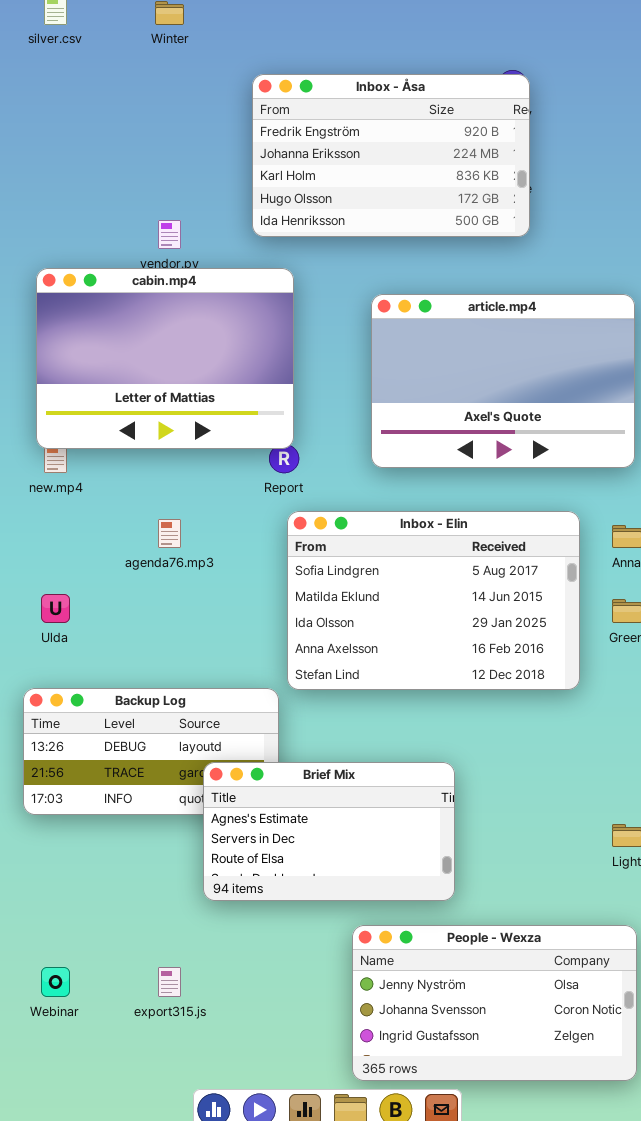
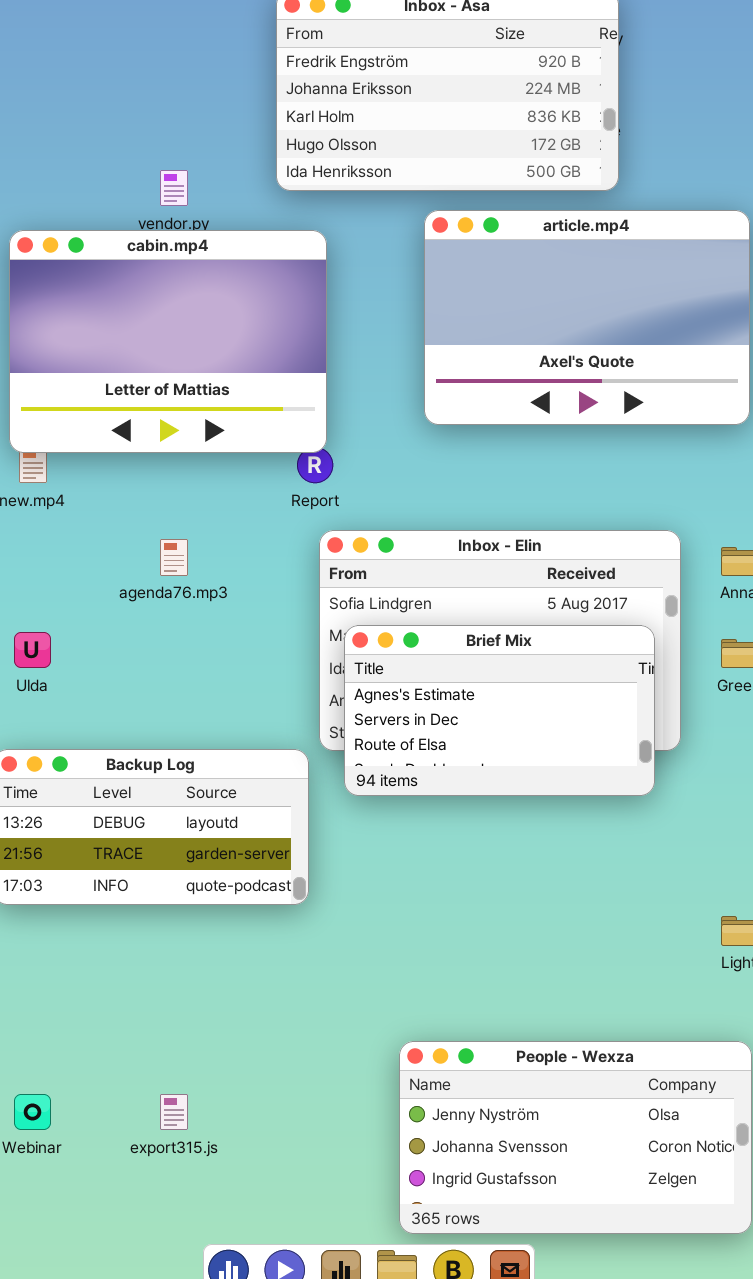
article.mp4: [371,294,635,468] -> [424,210,750,425], moved
Brief Mix: [203,762,455,901] -> [344,625,655,796], moved

